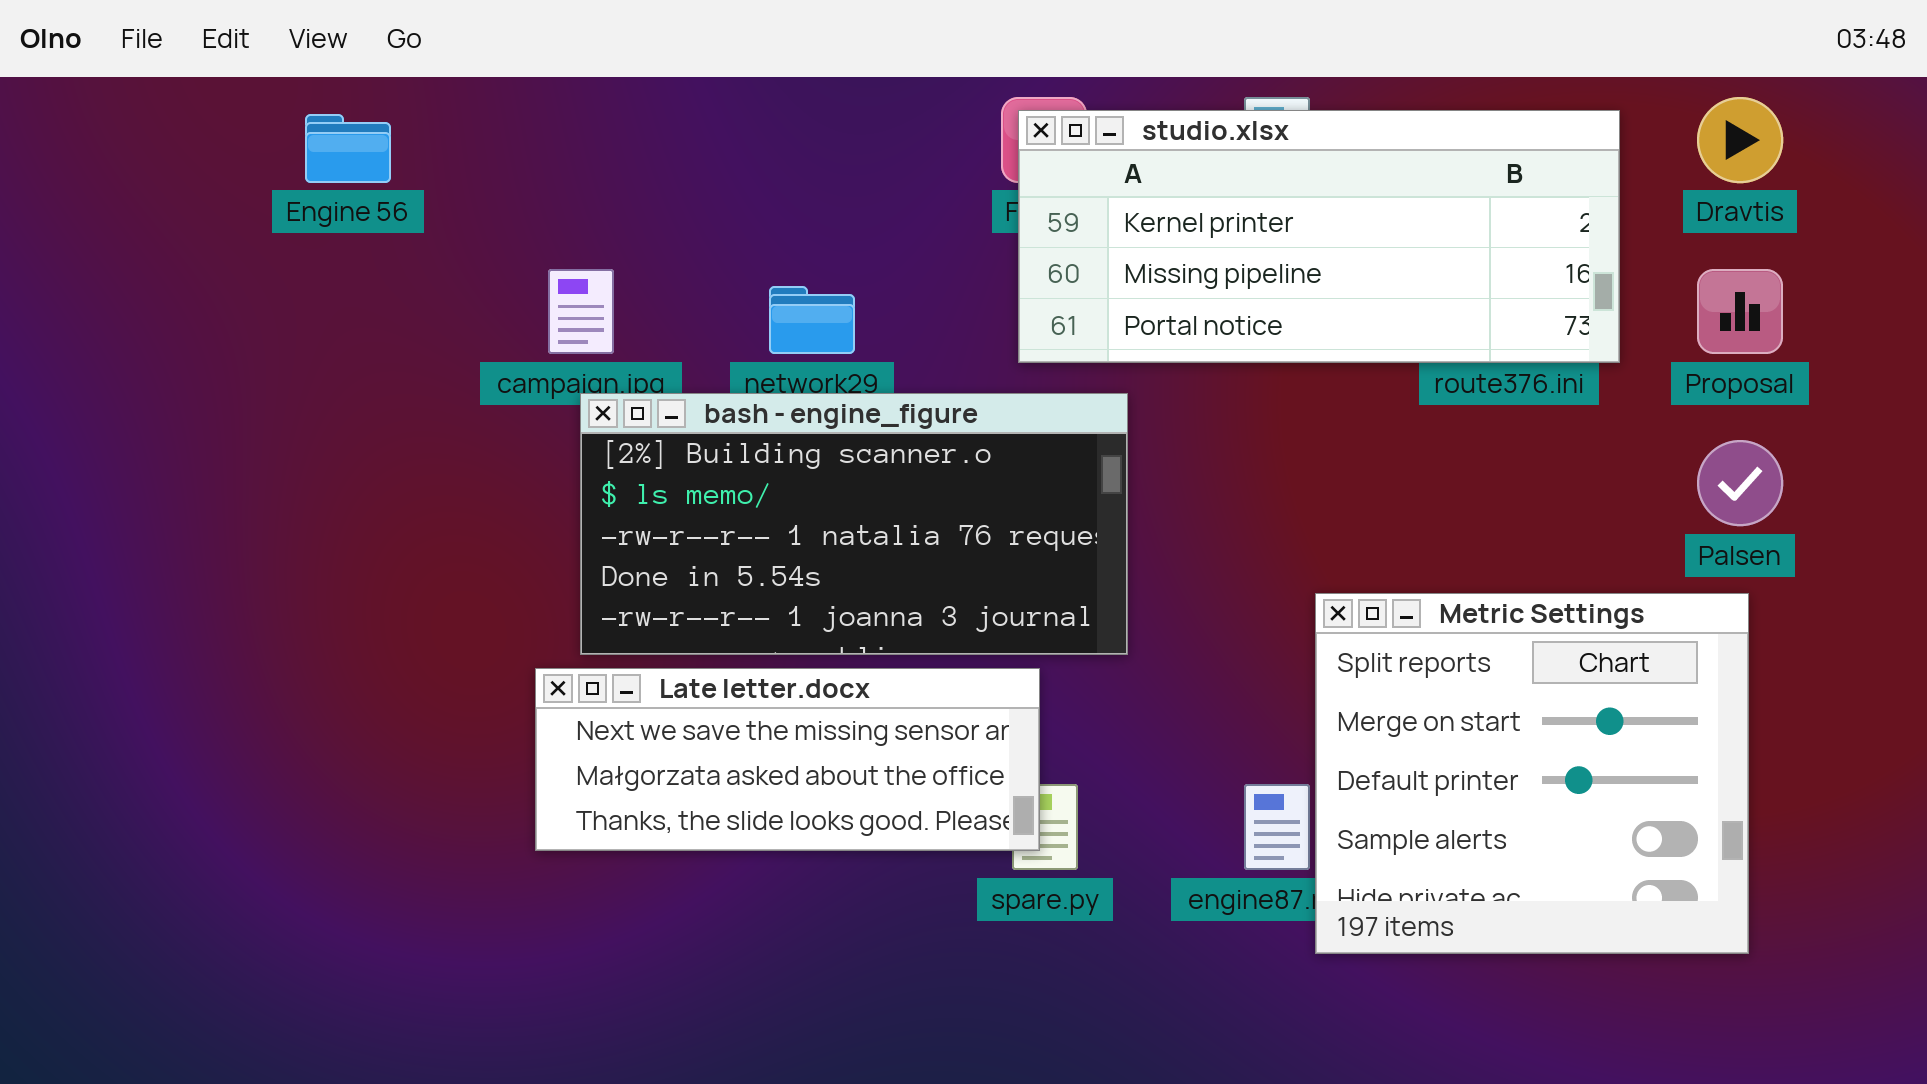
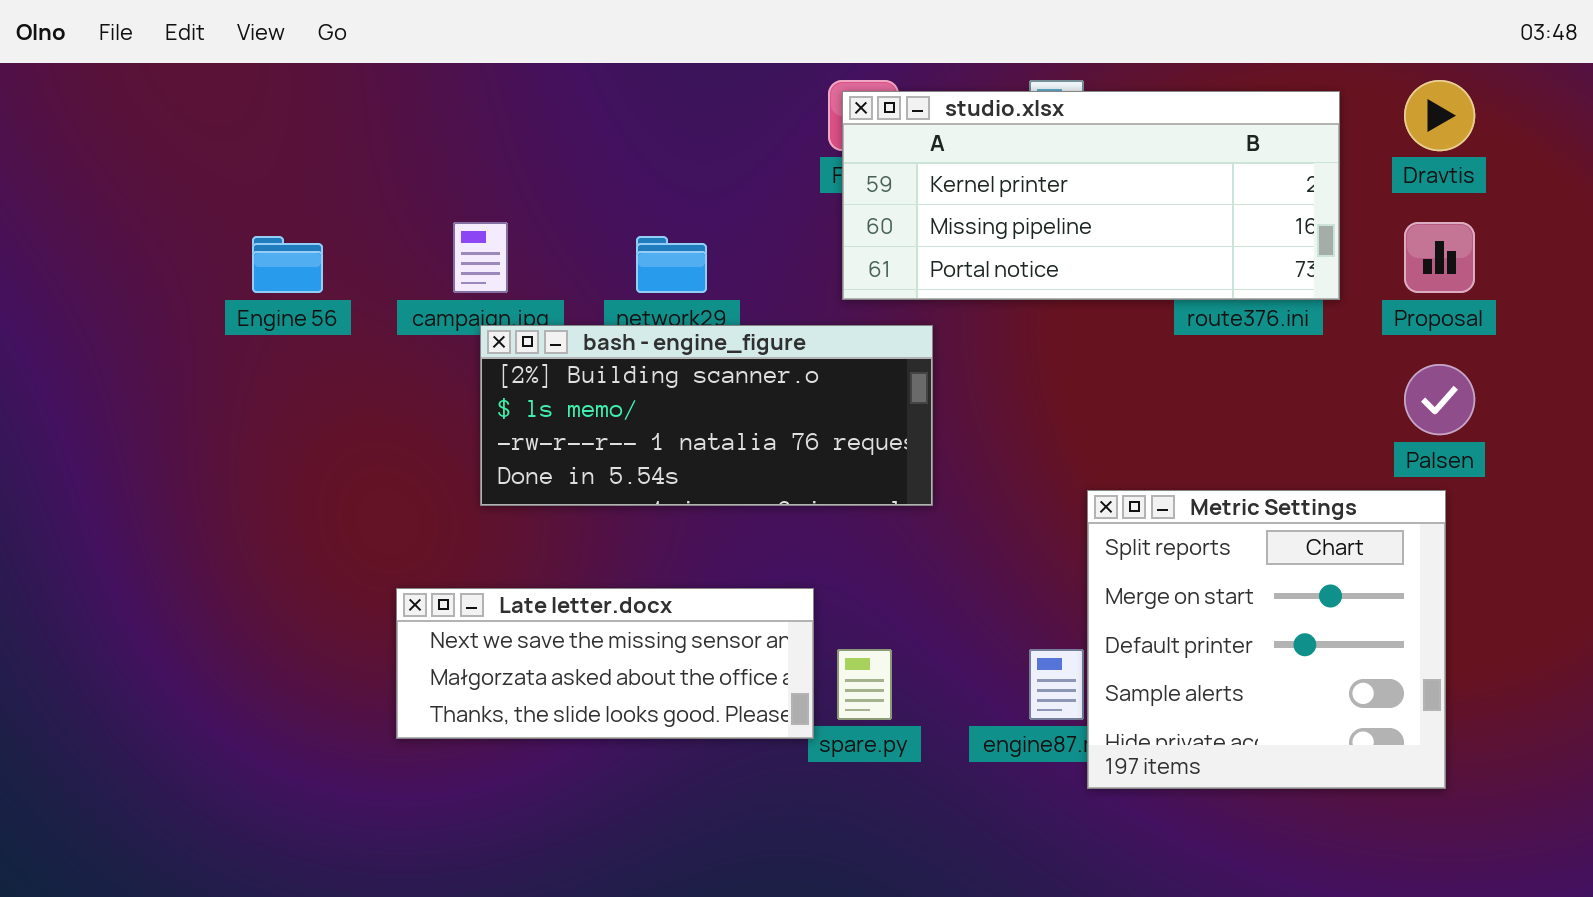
Engine 56: [305,114,391,183] -> [252,236,323,293], moved
bash - engine_figure: [580,393,1128,655] -> [480,325,933,506], resized
Late letter.docx: [535,668,1040,851] -> [396,588,814,739], moved

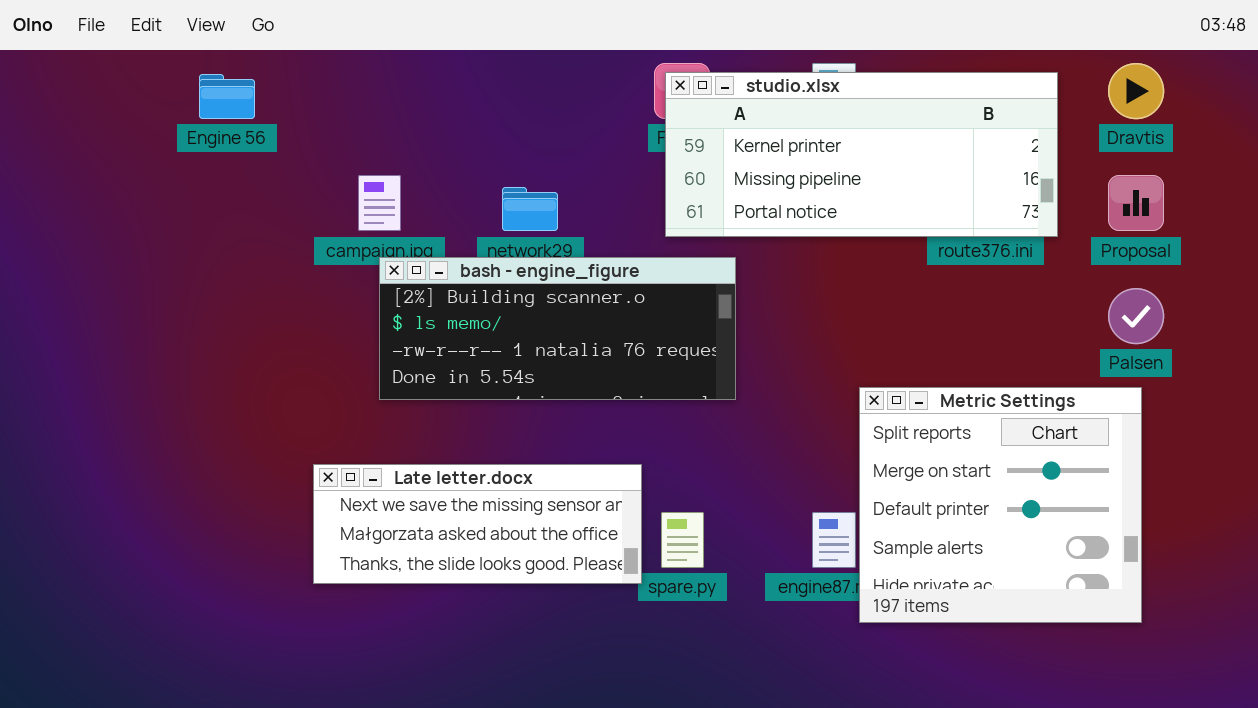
Engine 56: [252,236,323,293] -> [199,74,255,119], moved

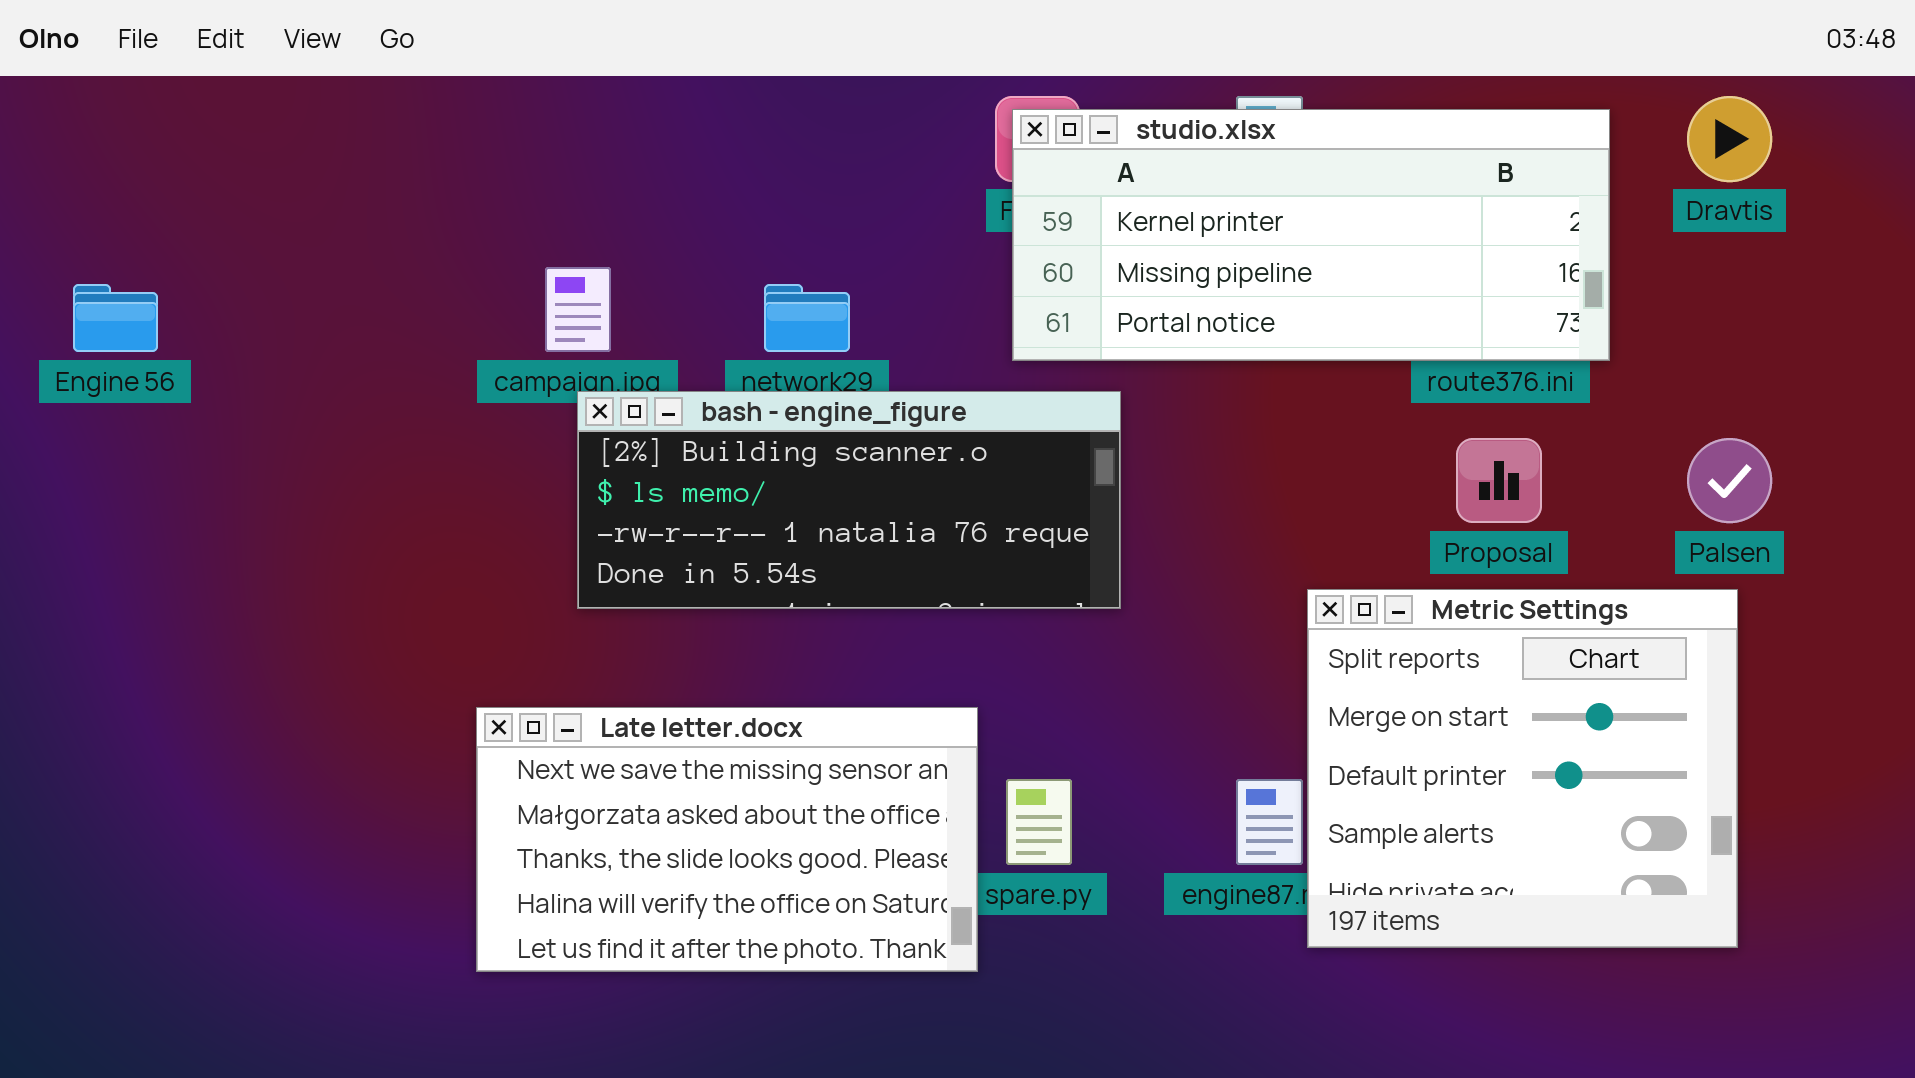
Engine 56: [199,74,255,119] -> [73,284,158,352], moved
Proposal: [1108,175,1164,231] -> [1456,438,1542,523], moved
Late letter.docx: [313,464,642,584] -> [476,707,978,972], resized

